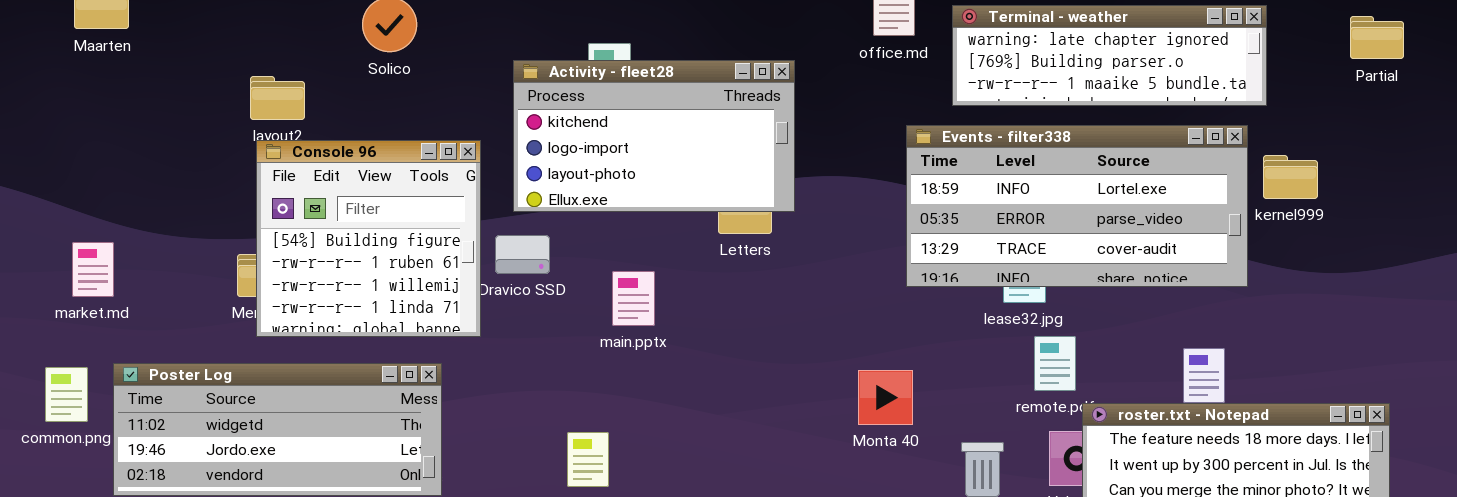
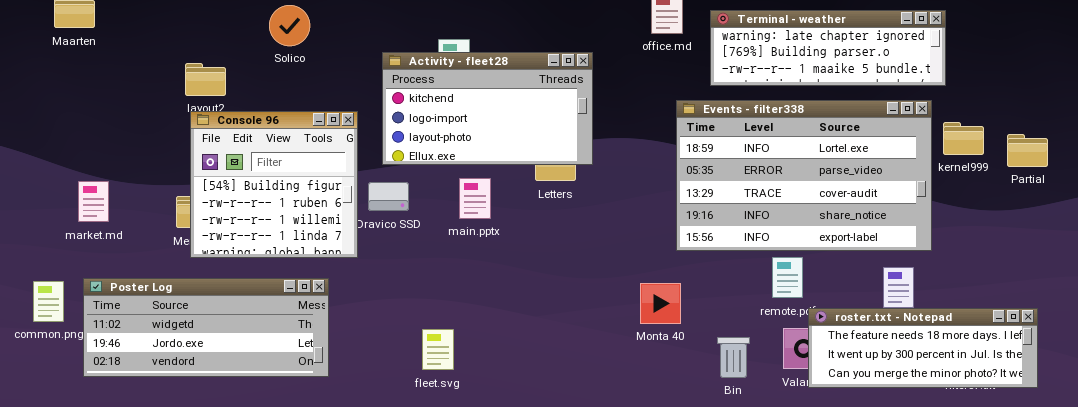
Partial: [1350,16,1404,59] -> [1007,134,1048,167], moved
Events - filter338: [906,125,1248,287] -> [676,100,932,251], resized
market.md: [72,242,114,297] -> [78,181,109,222], moved
main.pptx: [612,271,655,326] -> [459,178,491,219], moved

